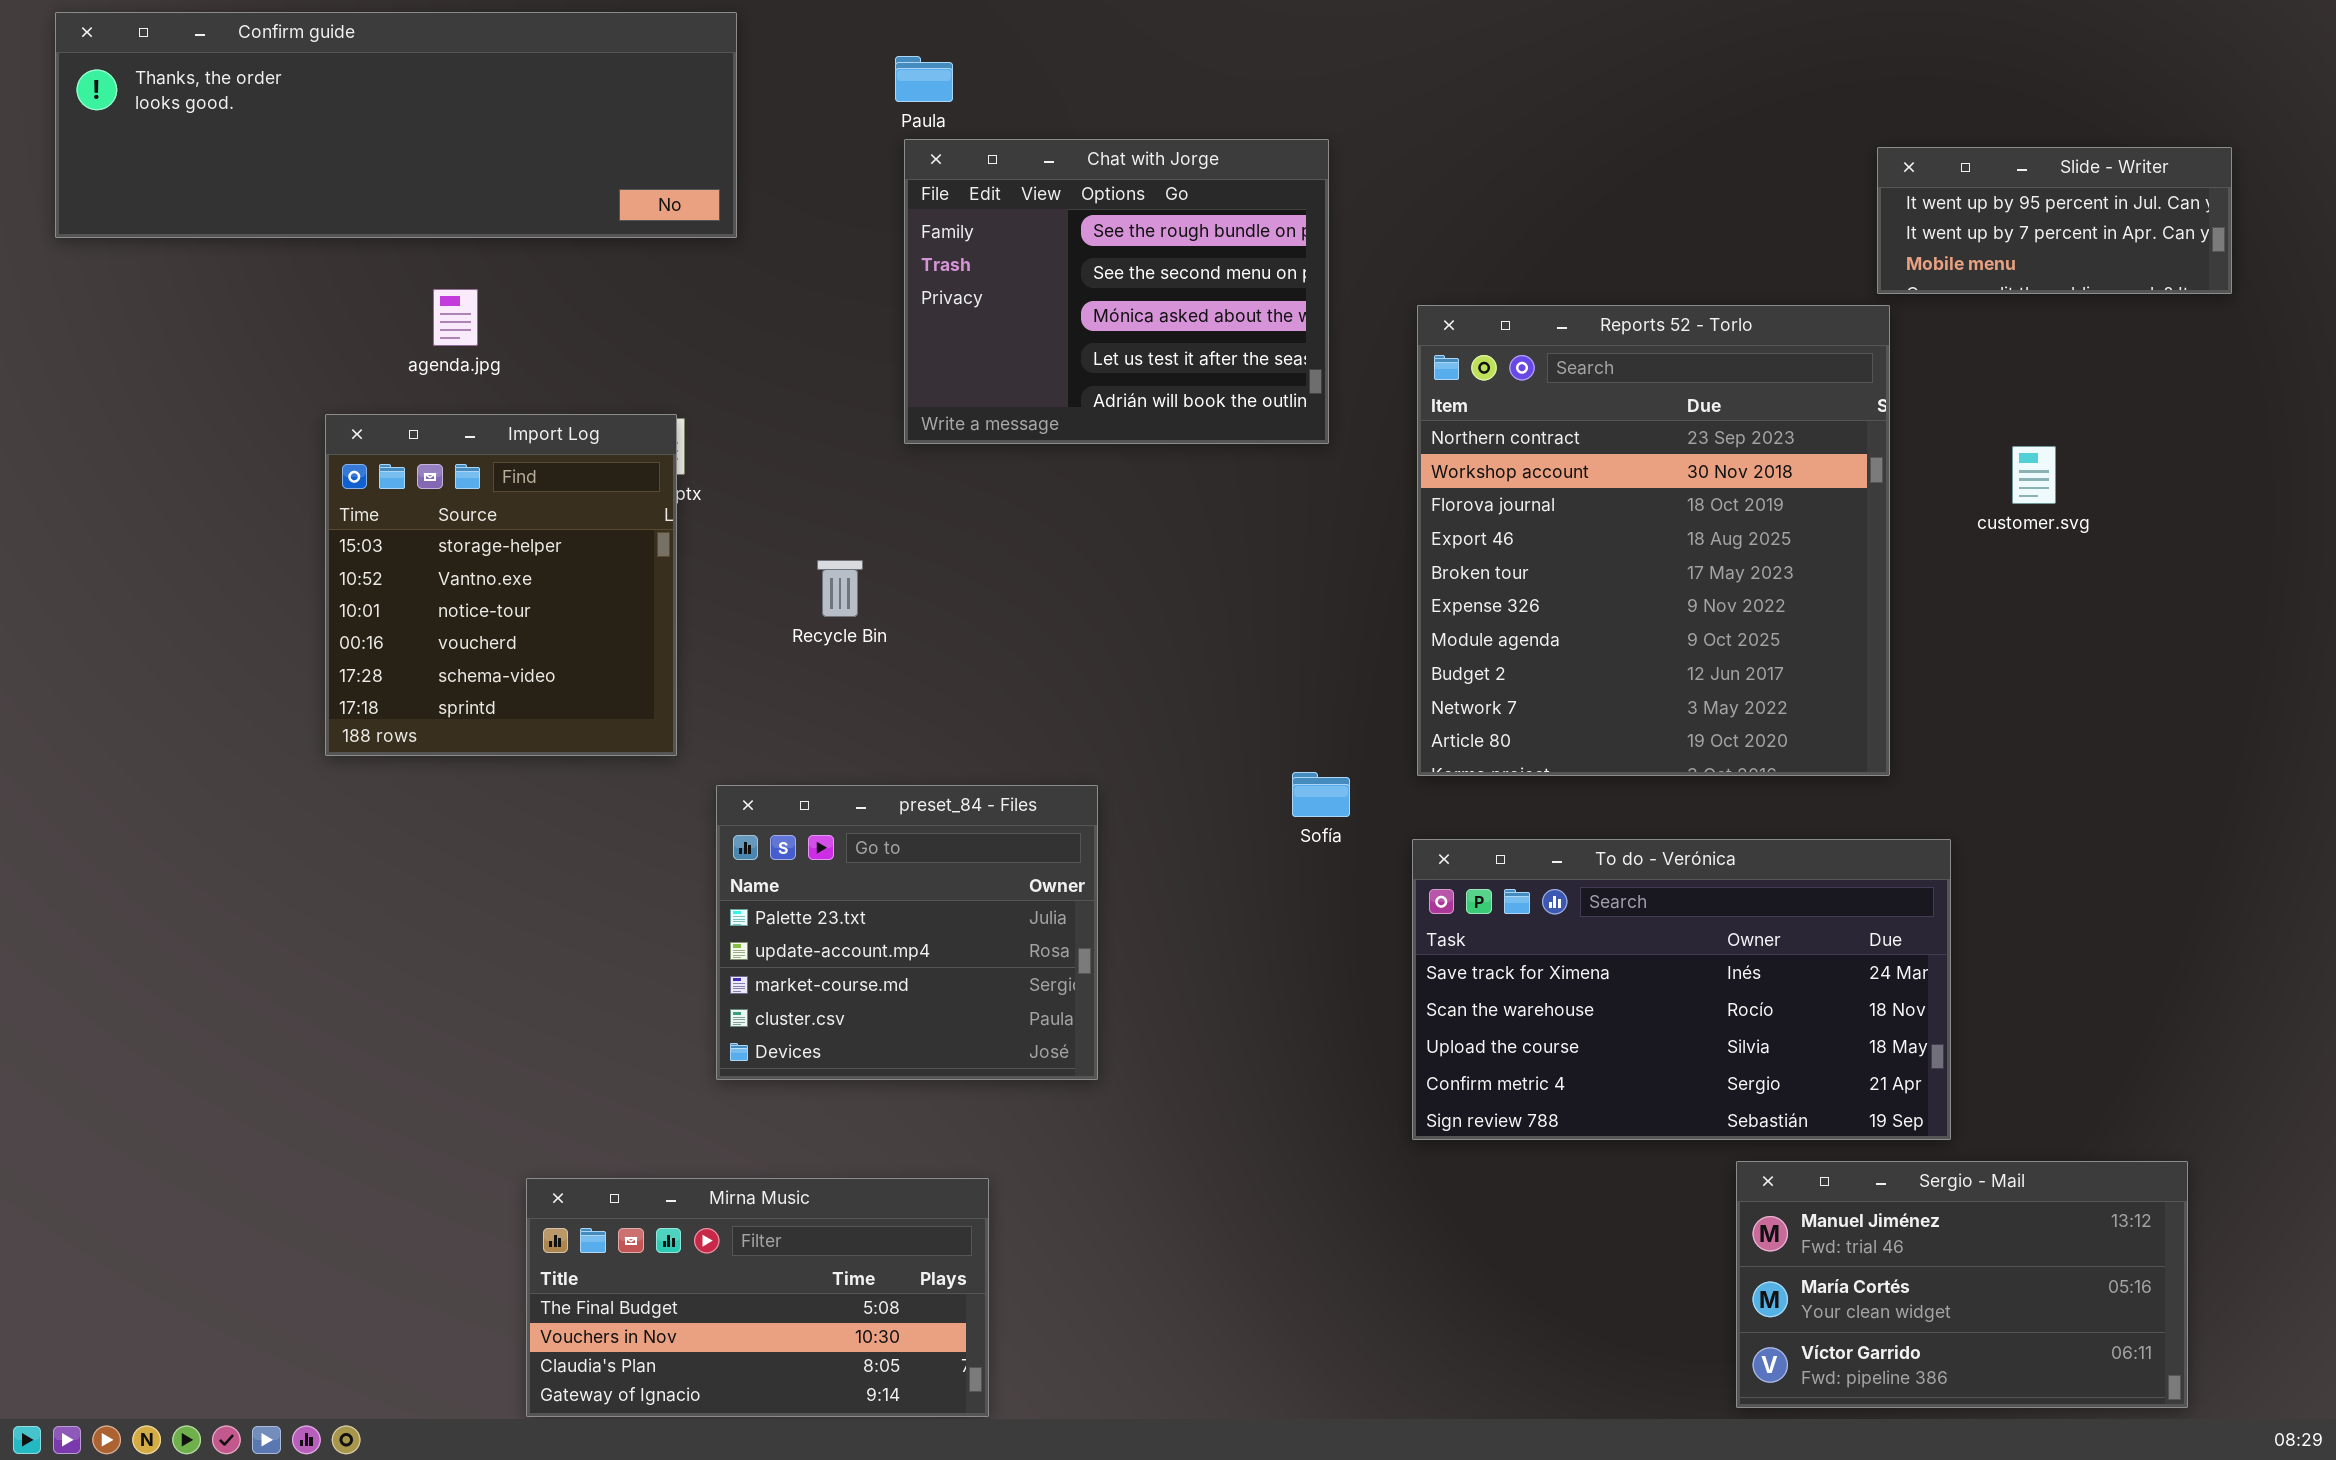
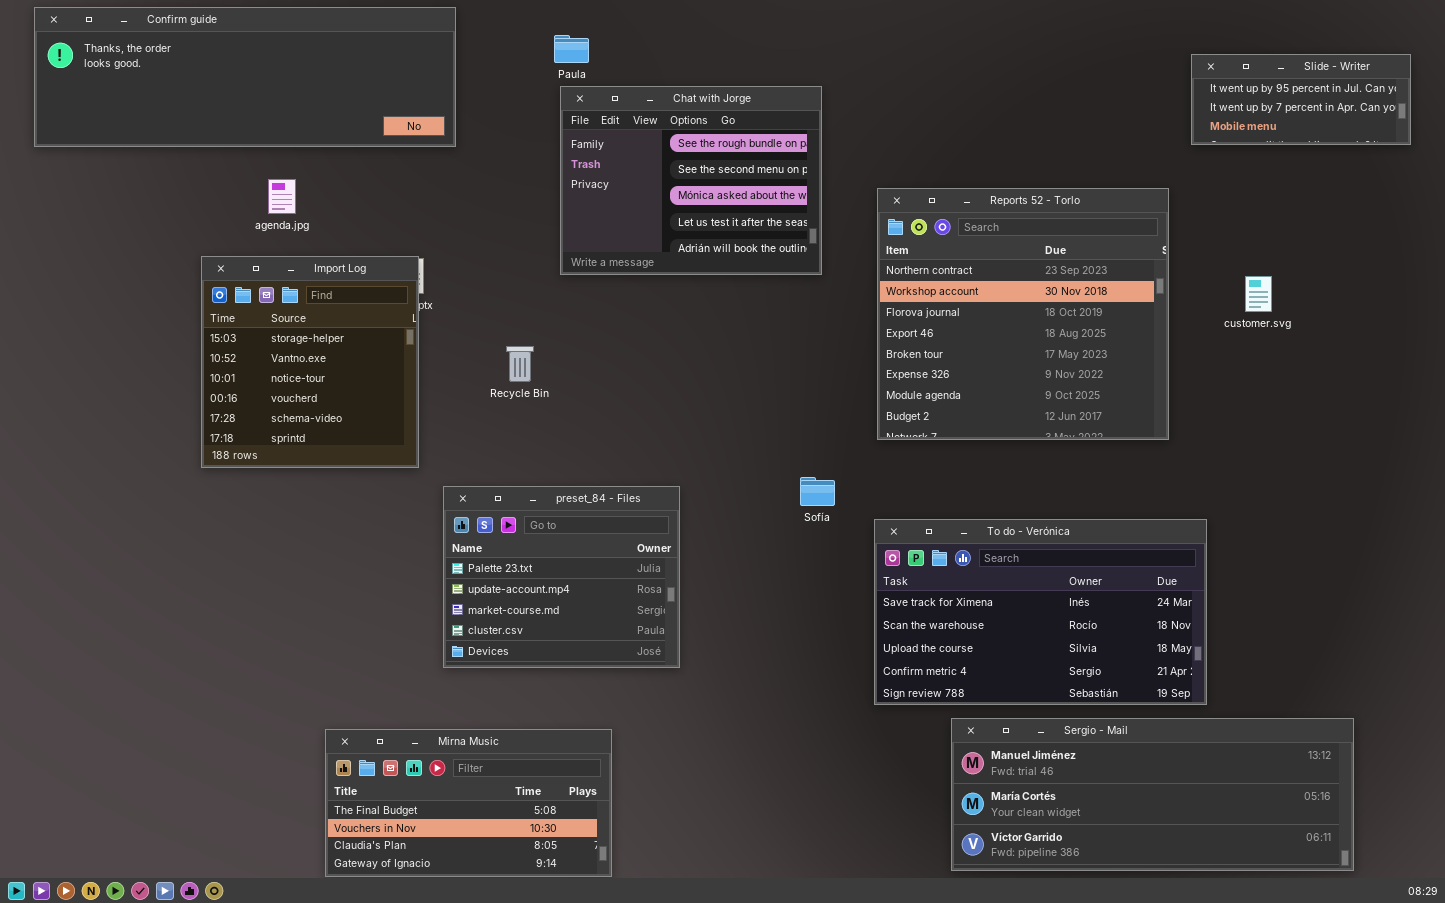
Slide - Writer: [1877,147,2232,294] -> [1191,54,1411,145], moved
Reports 52 - Torlo: [1417,305,1890,776] -> [877,188,1169,440], resized
Sergio - Mail: [1736,1161,2188,1408] -> [951,718,1354,871], resized

